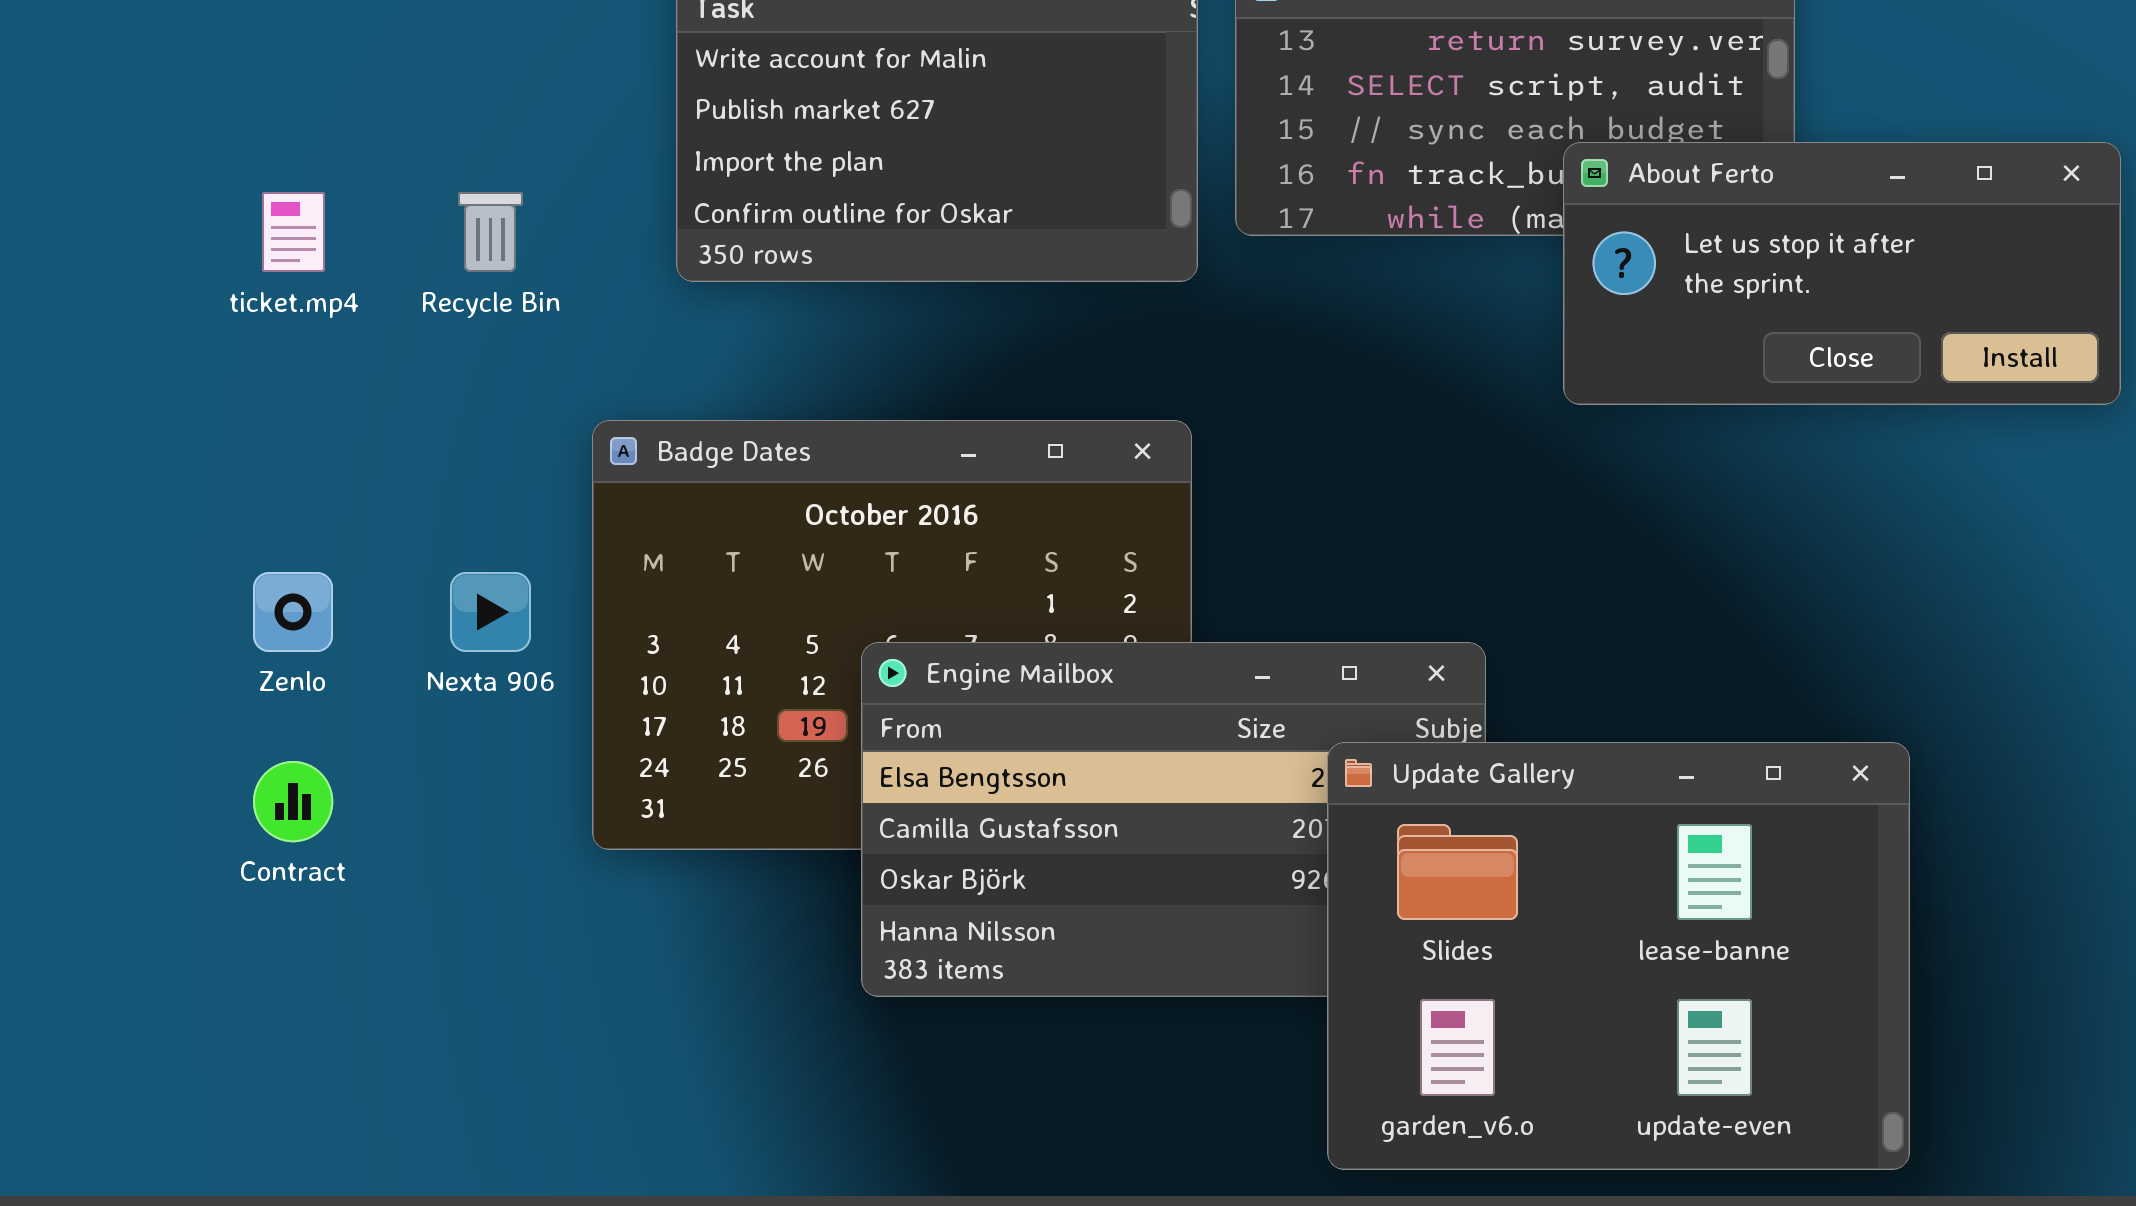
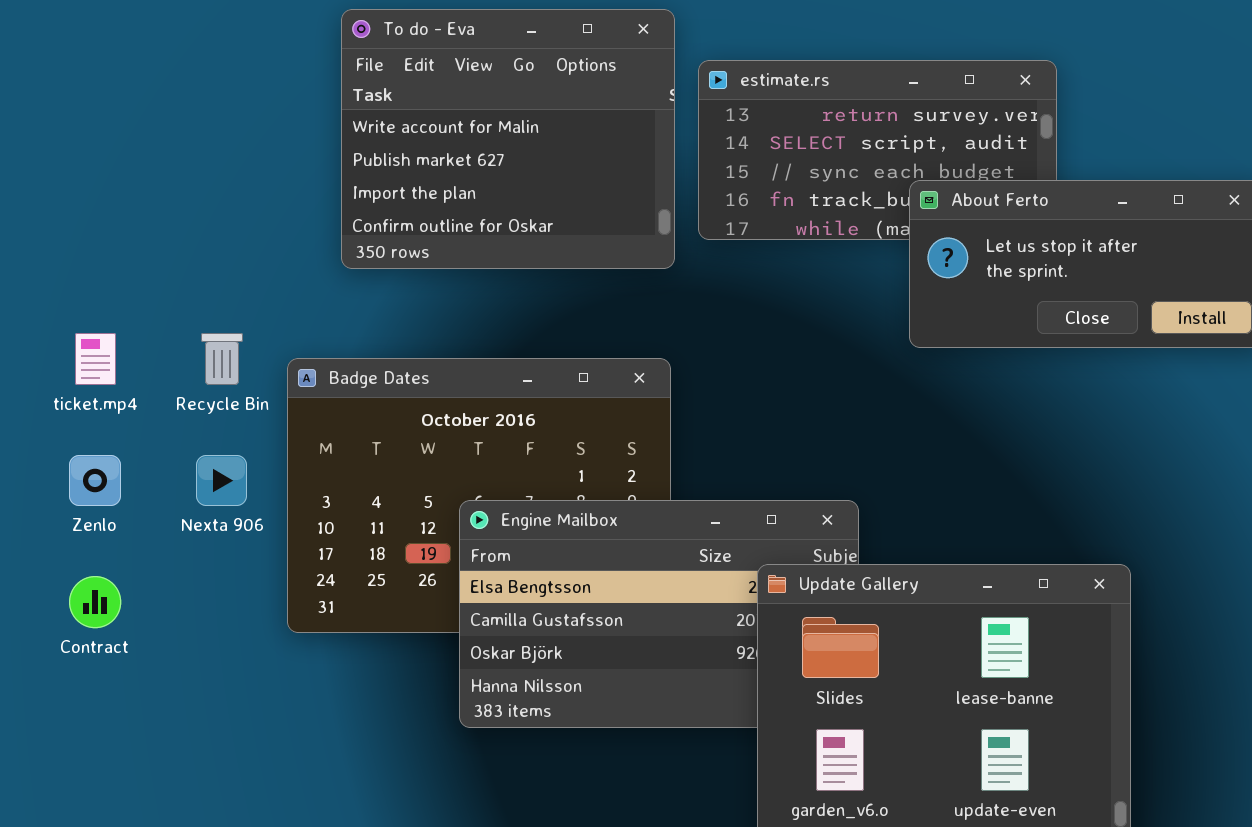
ticket.mp4: [262,192,325,272] -> [75,333,116,385], moved
Recycle Bin: [458,192,523,272] -> [201,333,243,385], moved

